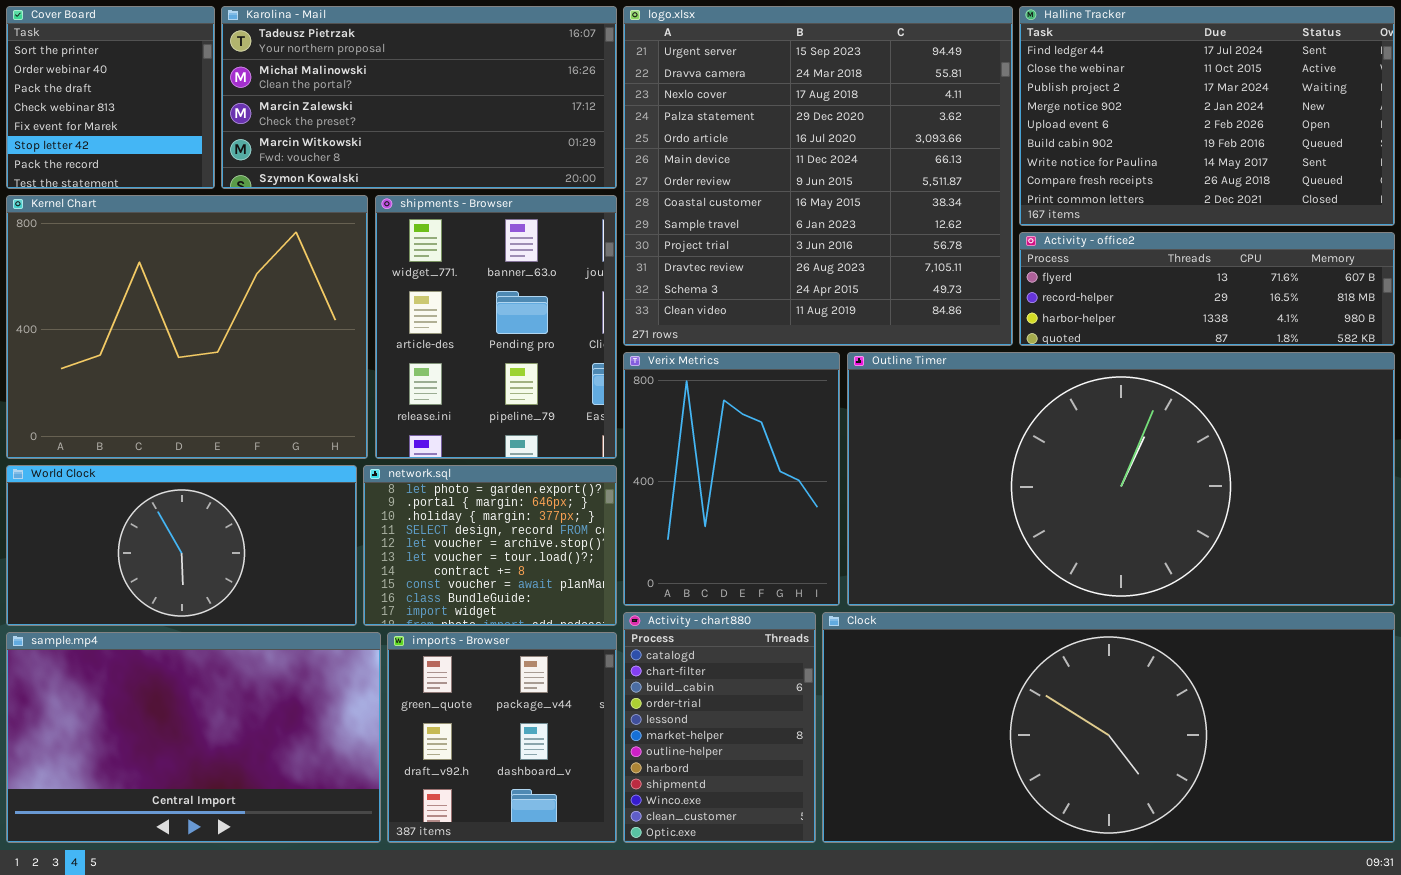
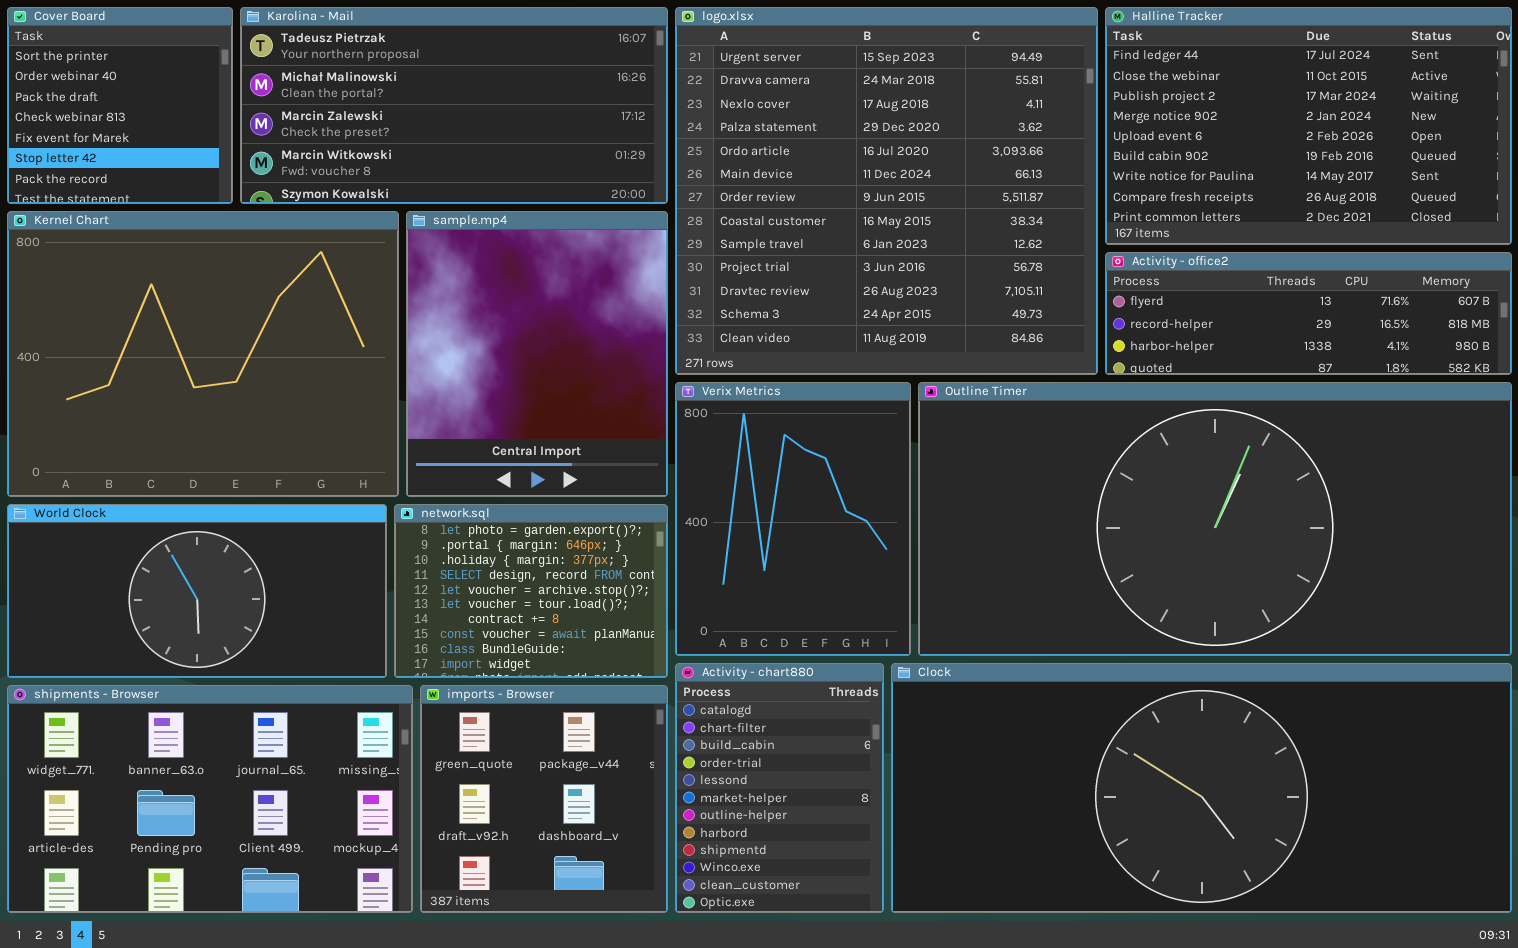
shipments - Browser: [375,195,617,459] -> [7,685,413,913], moved, resized
sample.mp4: [6,632,381,843] -> [406,211,668,497], moved, resized

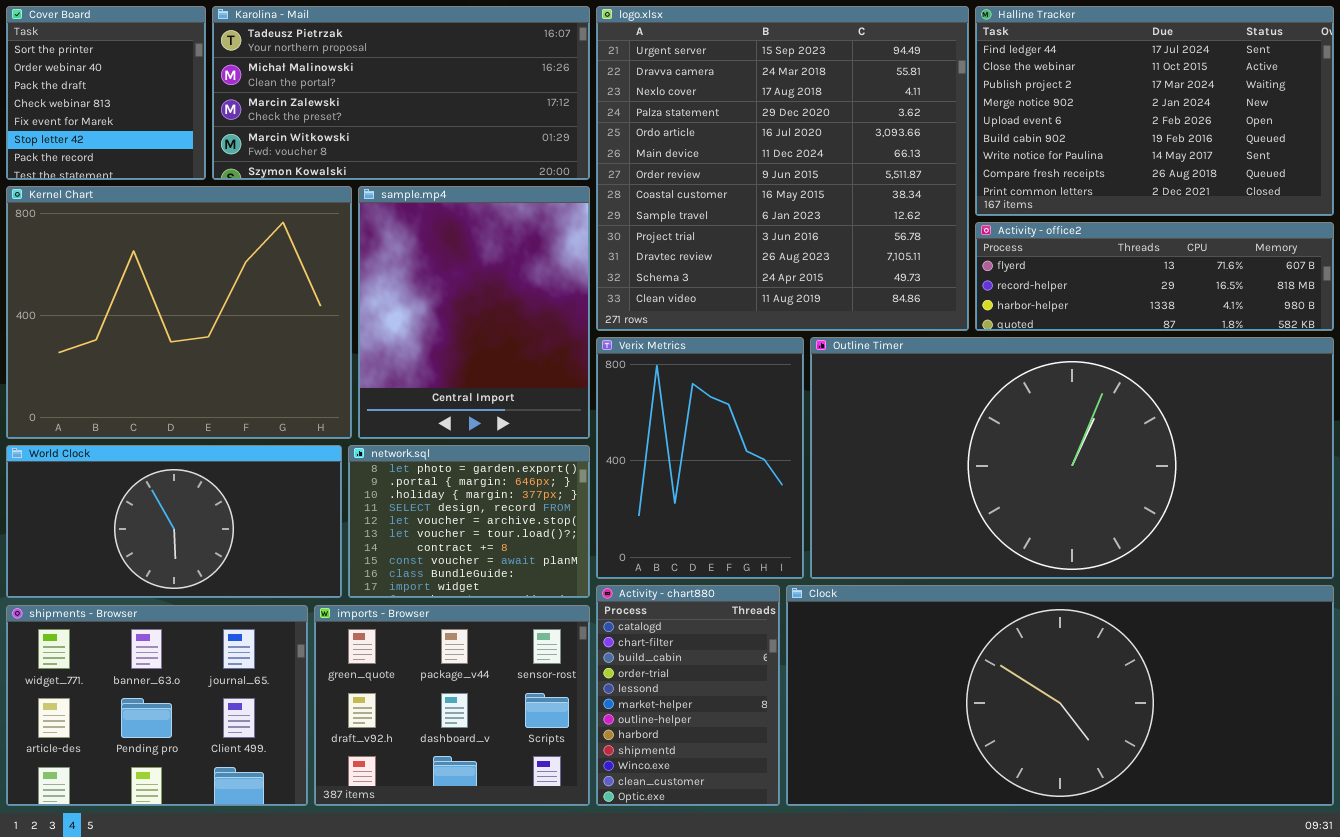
shipments - Browser: [7,685,413,913] -> [6,605,308,806], resized
imports - Browser: [420,685,668,913] -> [314,605,590,806], resized

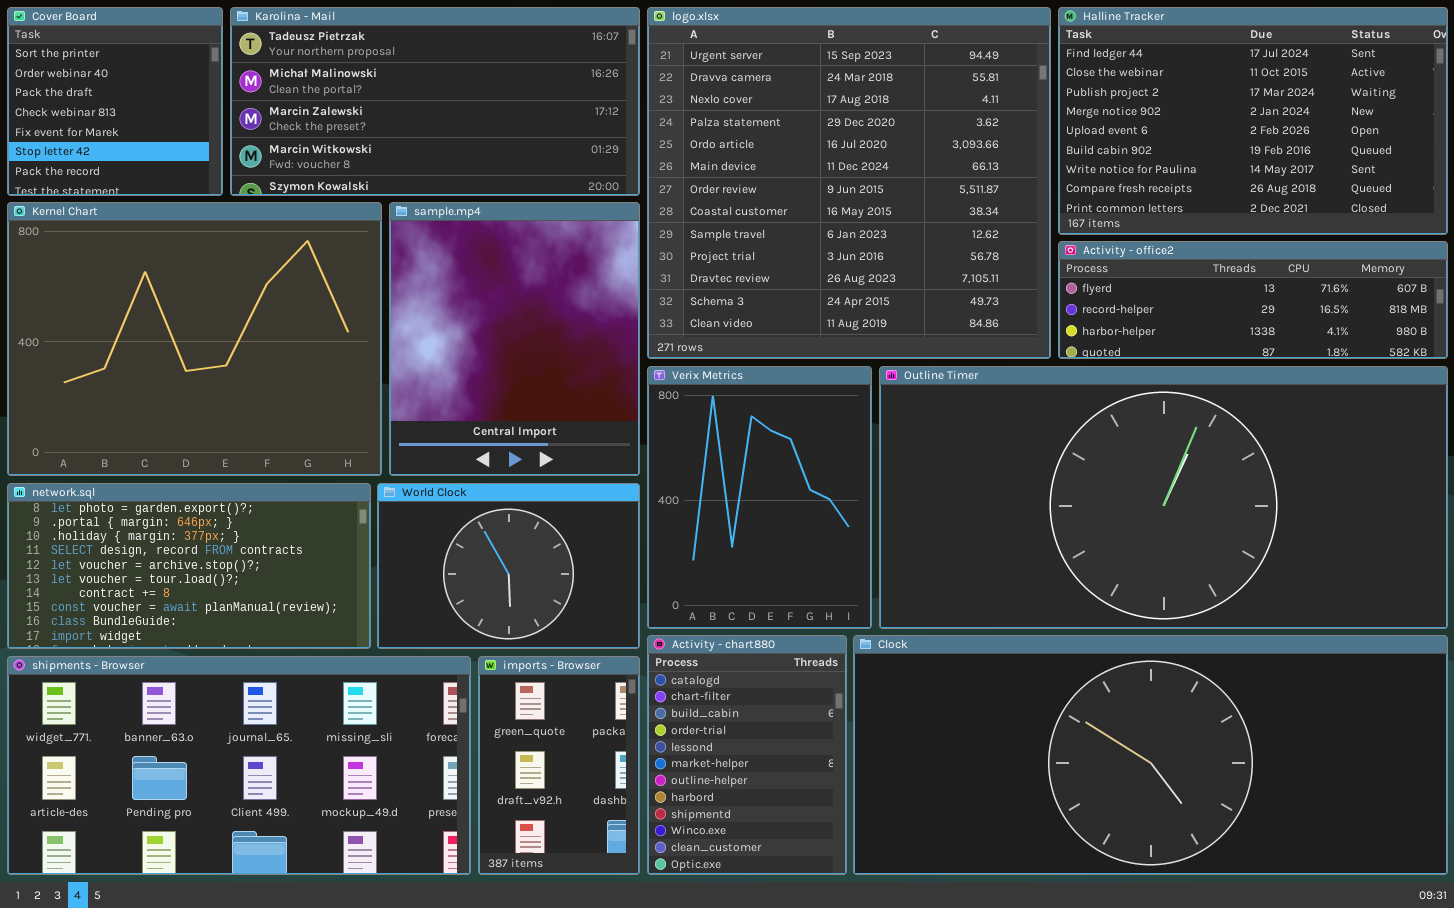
World Clock: [6,445,342,598] -> [377,483,640,649], moved, resized
network.sql: [348,445,590,598] -> [7,483,371,649], moved, resized
shipments - Browser: [6,605,308,806] -> [7,656,471,875], resized
imports - Browser: [314,605,590,806] -> [478,656,640,875], resized

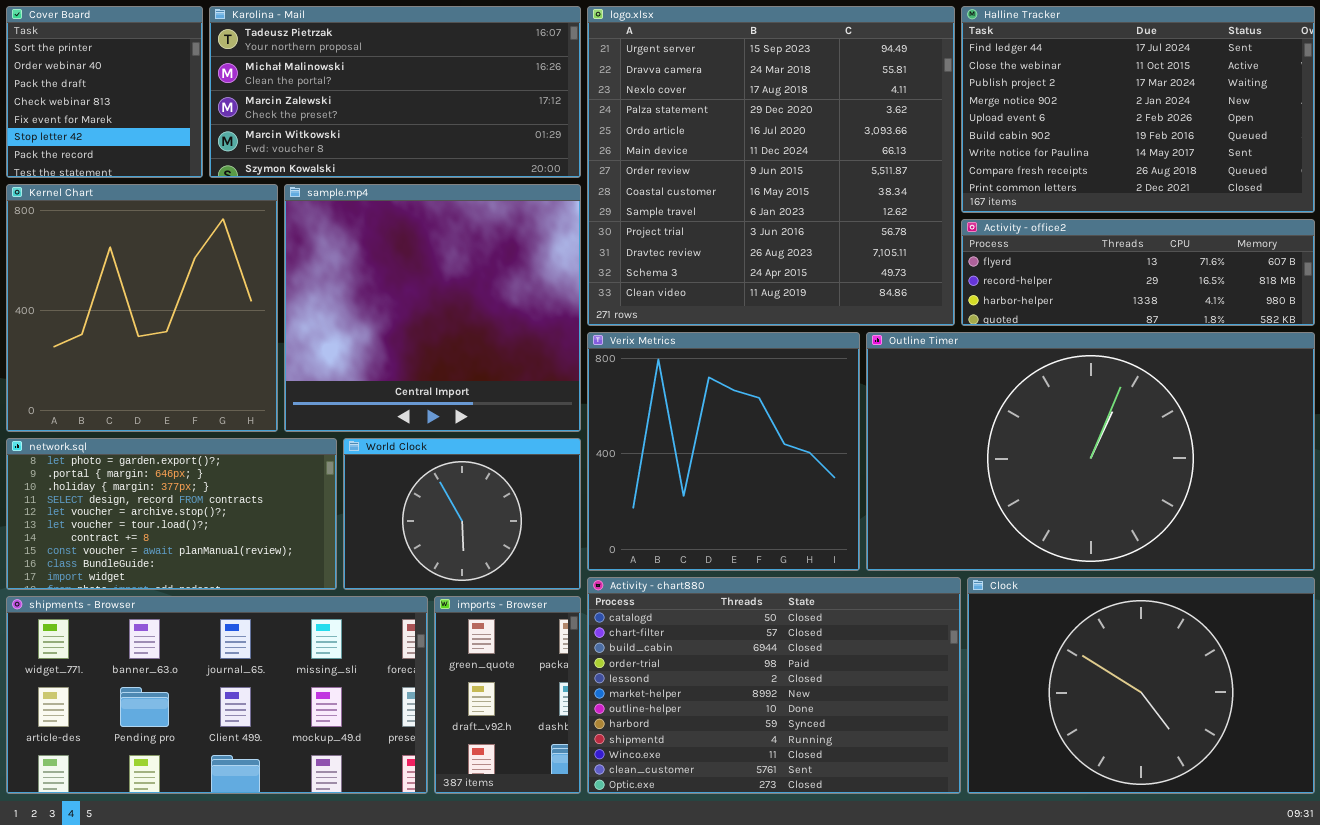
Kernel Chart: [7,202,382,476] -> [6,184,278,432], resized
sample.mp4: [389,202,640,476] -> [284,184,581,432], resized
Verix Metrics: [647,366,872,629] -> [587,332,860,571], resized
Outline Timer: [879,366,1448,629] -> [866,332,1315,571], resized
Activity - chart880: [647,635,847,875] -> [587,577,961,794], resized
Clock: [853,635,1448,875] -> [967,577,1315,794], resized

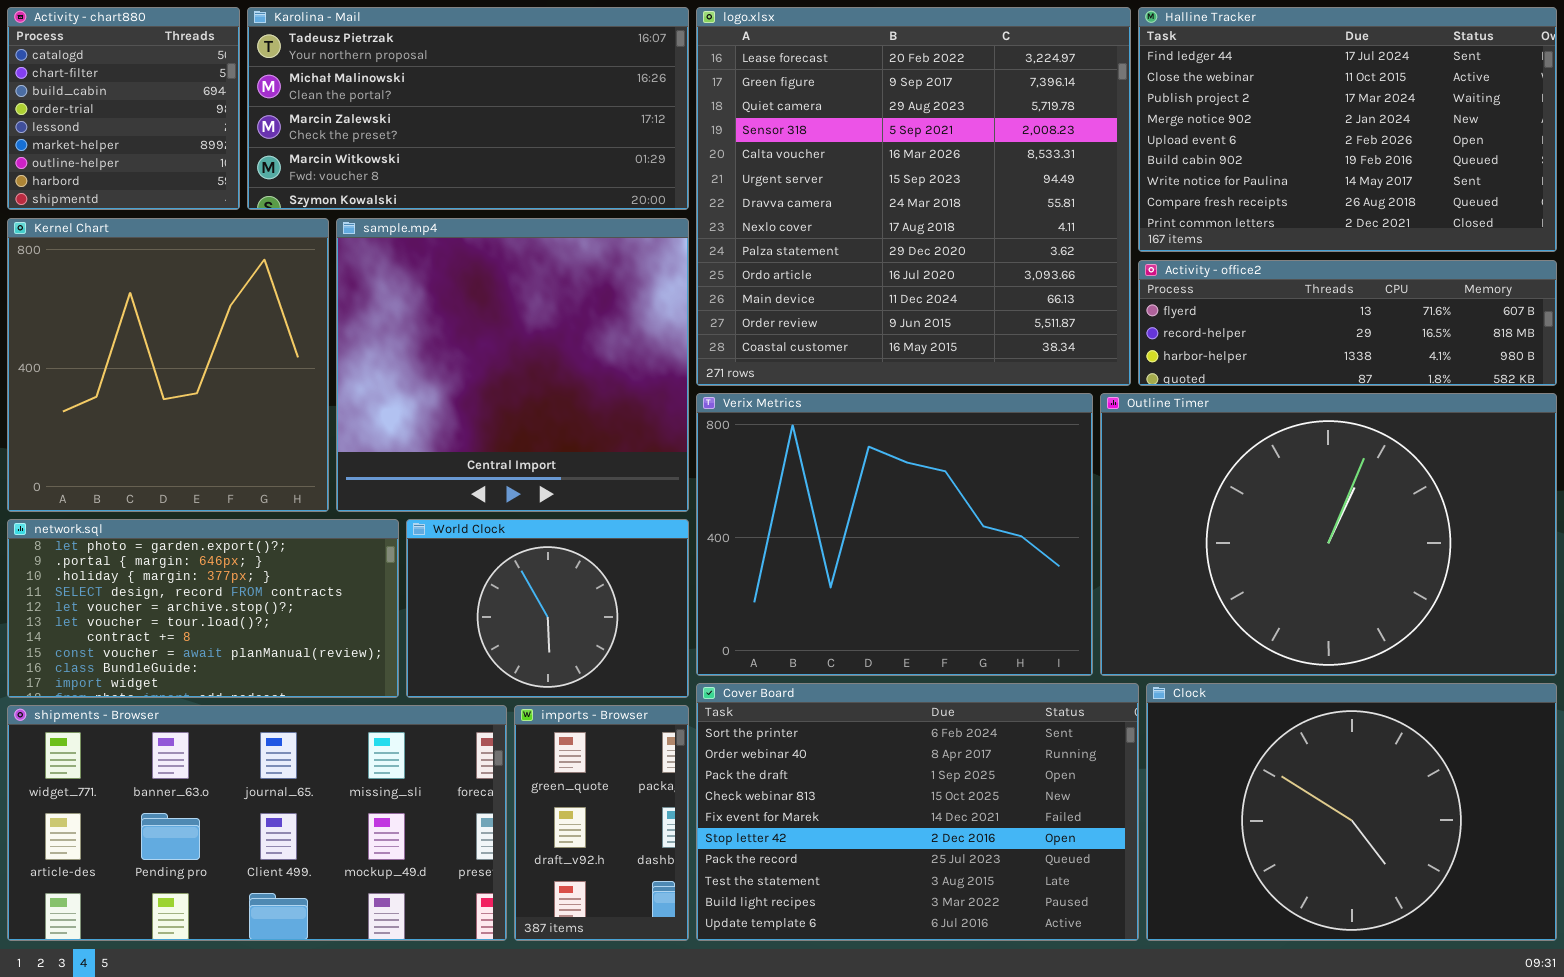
Cover Board: [6,6,203,178] -> [696,683,1139,941], moved, resized
logo.xlsx: [587,6,955,326] -> [696,7,1131,386], scrolled up 5 rows
Verix Metrics: [587,332,860,571] -> [696,393,1093,676], resized
Outline Timer: [866,332,1315,571] -> [1100,393,1557,676], resized
Activity - chart880: [587,577,961,794] -> [7,7,240,210], moved, resized

